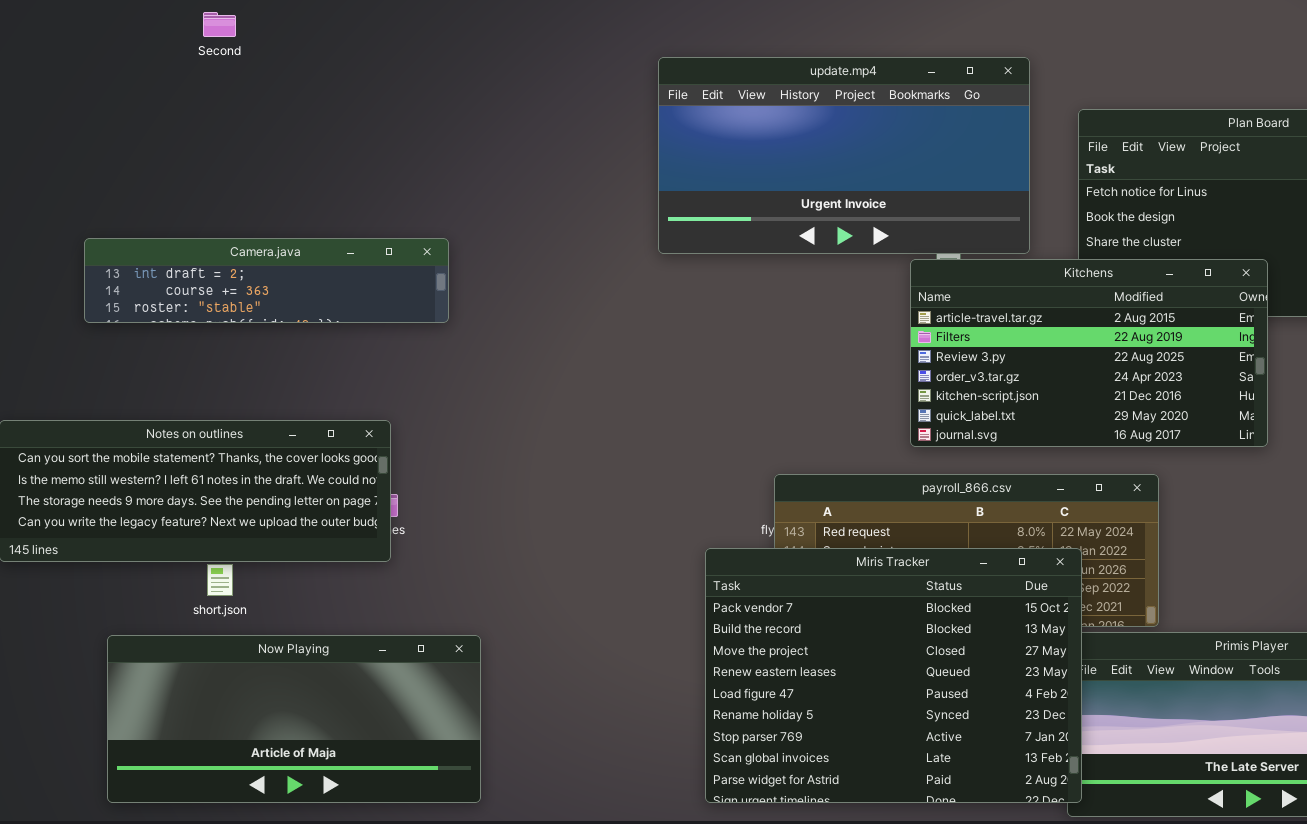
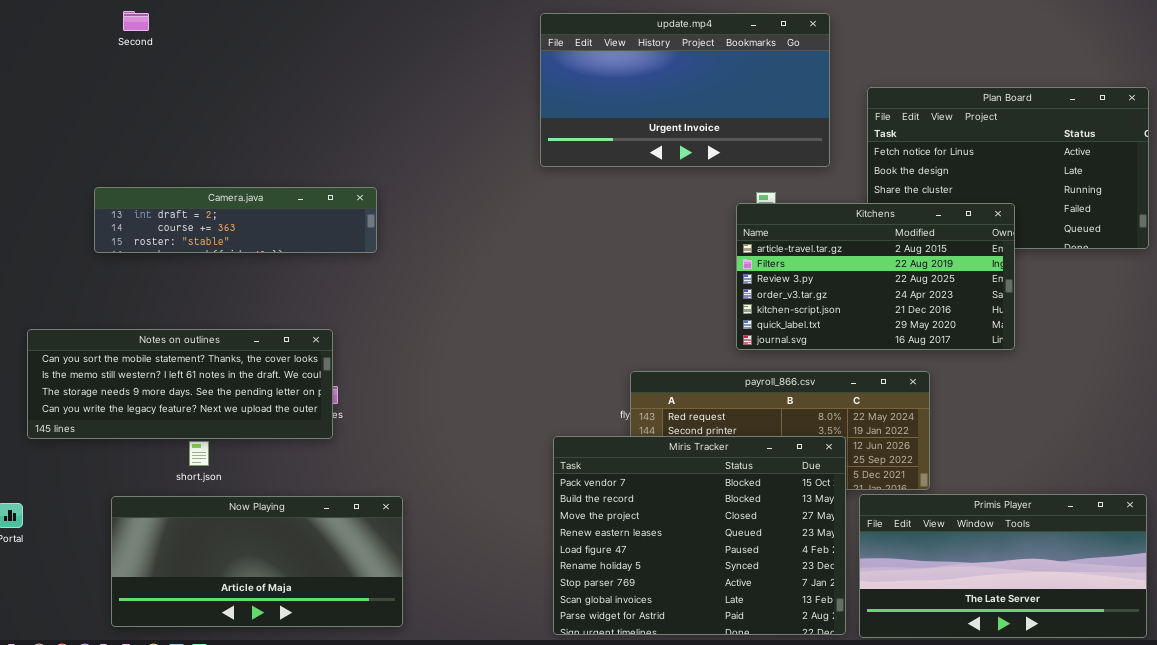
Second: [203,12,236,37] -> [123,11,149,31], moved
update.mp4: [658,57,1030,254] -> [540,13,830,167], moved
Miris Tracker: [705,548,1082,803] -> [553,436,846,635], moved

